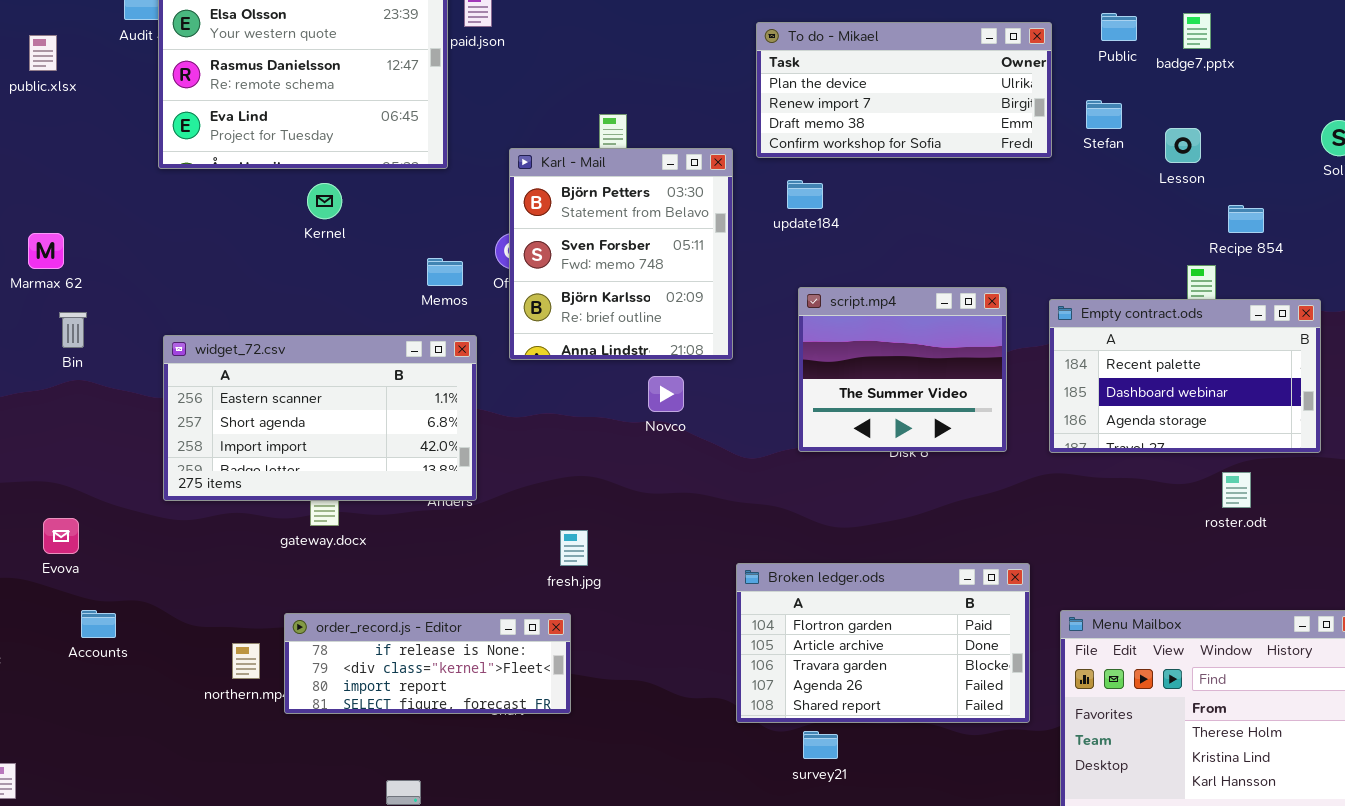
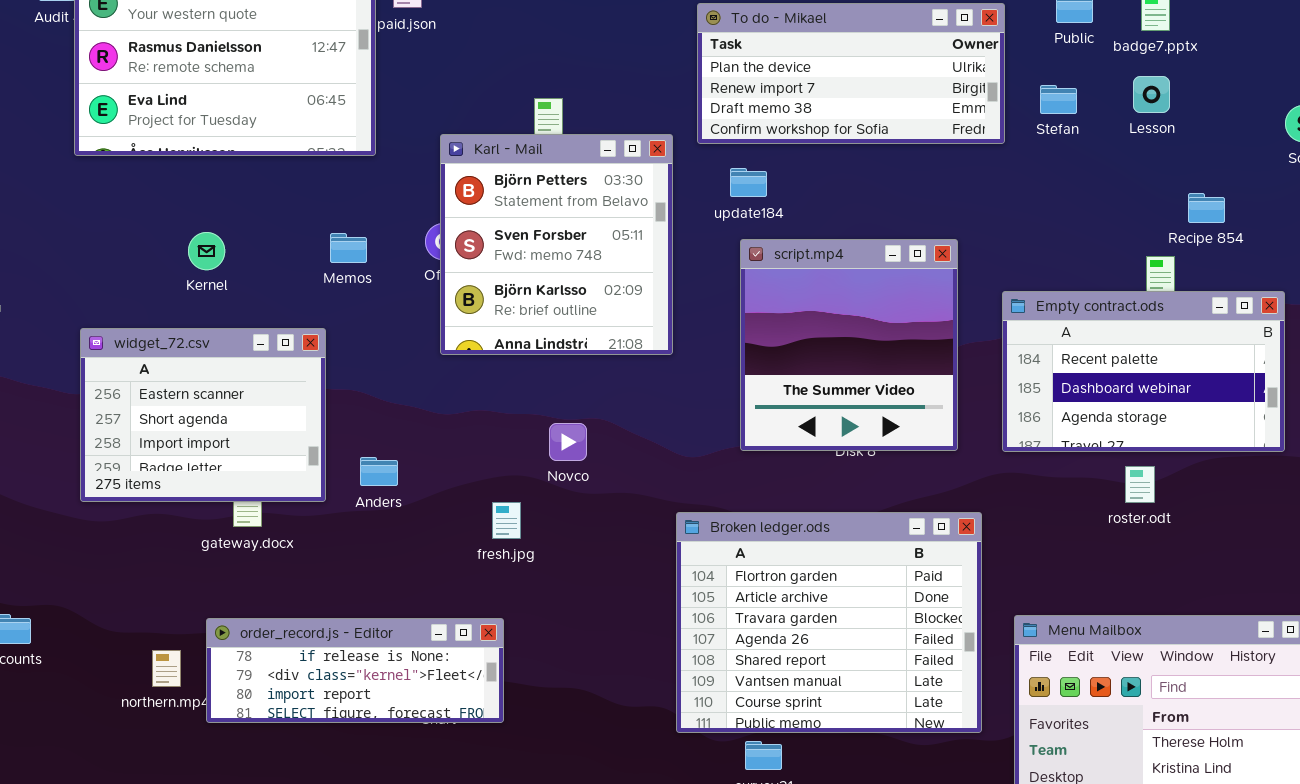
Lesson: [1165,128,1201,163] -> [1133,76,1170,113], moved
Kernel: [307,183,342,219] -> [188,232,225,270], moved
Memos: [427,258,463,286] -> [330,233,367,263], moved
script.mp4: [798,287,1007,452] -> [740,239,958,451], resized
widget_72.csv: [163,335,477,501] -> [80,328,326,502], resized
Novco: [648,376,684,412] -> [549,423,587,461], moved
roster.odt: [1222,472,1251,508] -> [1125,466,1155,503], moved
fresh.jpg: [560,530,588,566] -> [492,502,521,539], moved
Broken ledger.ods: [736,563,1030,723] -> [676,512,982,733], resized

